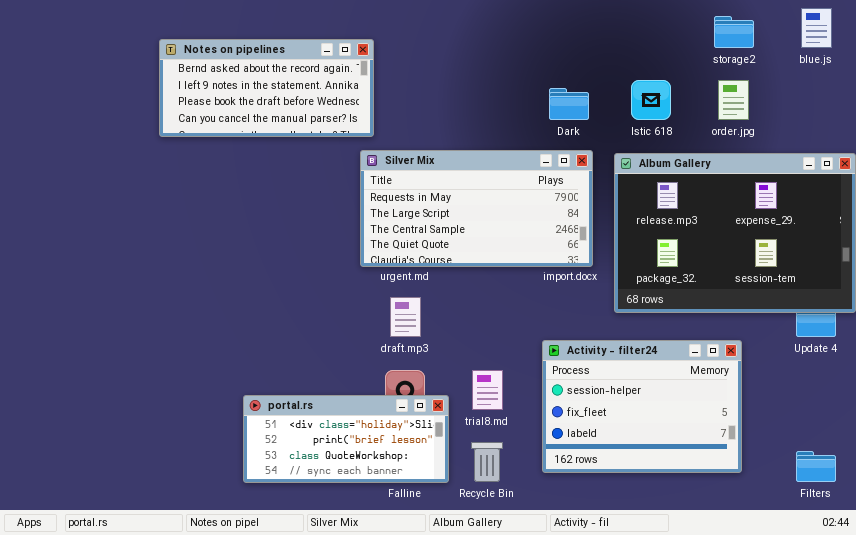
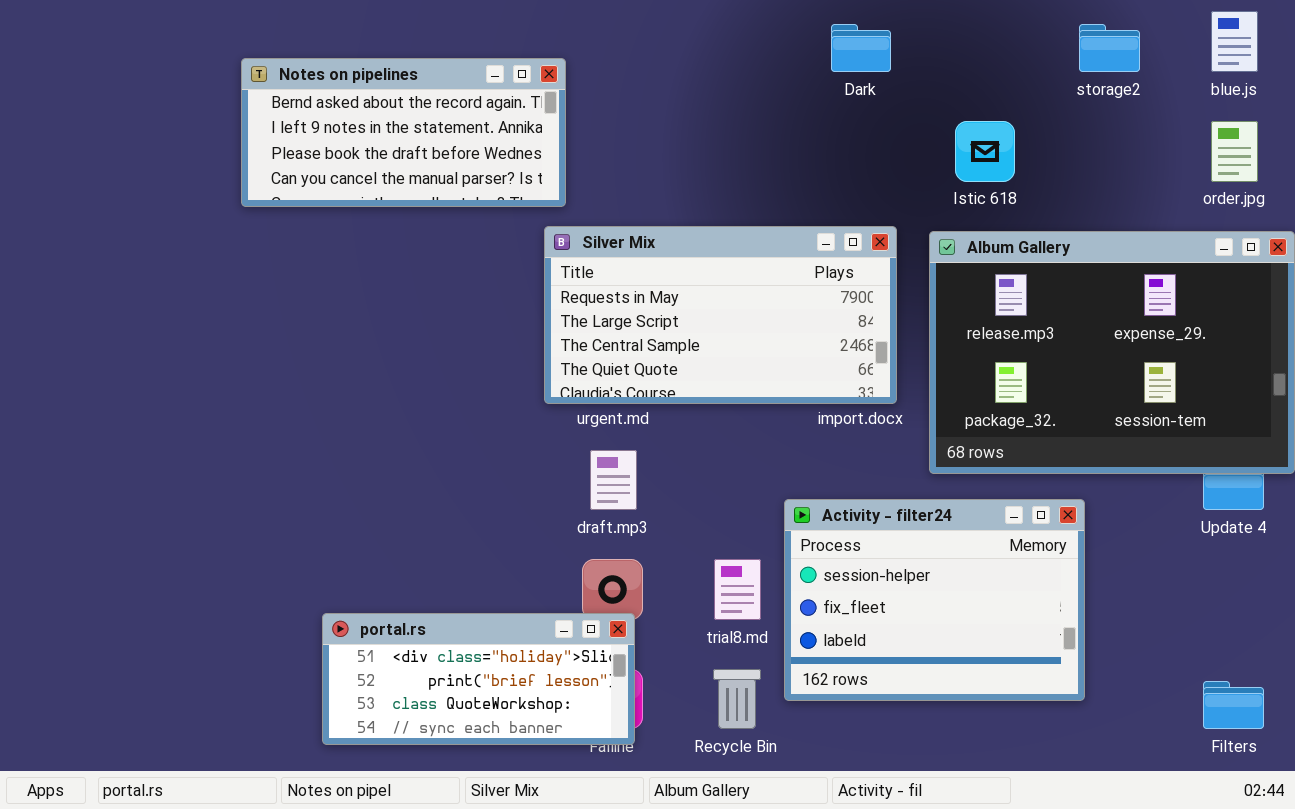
order.jpg: [718,80,749,120] -> [1211,121,1258,182], moved
Dark: [549,88,589,120] -> [831,24,891,72], moved
Activity - filter24: [542,340,742,473] -> [784,499,1085,701], moved
portal.rs: [243,395,449,483] -> [322,613,635,745], moved

